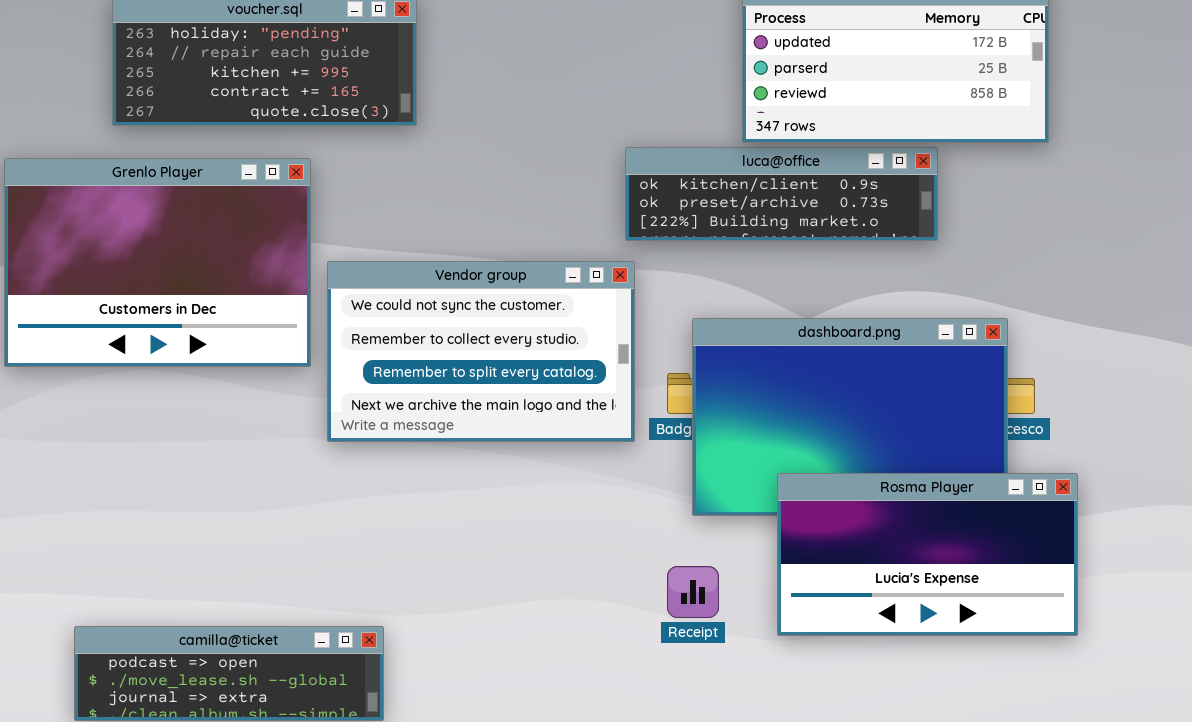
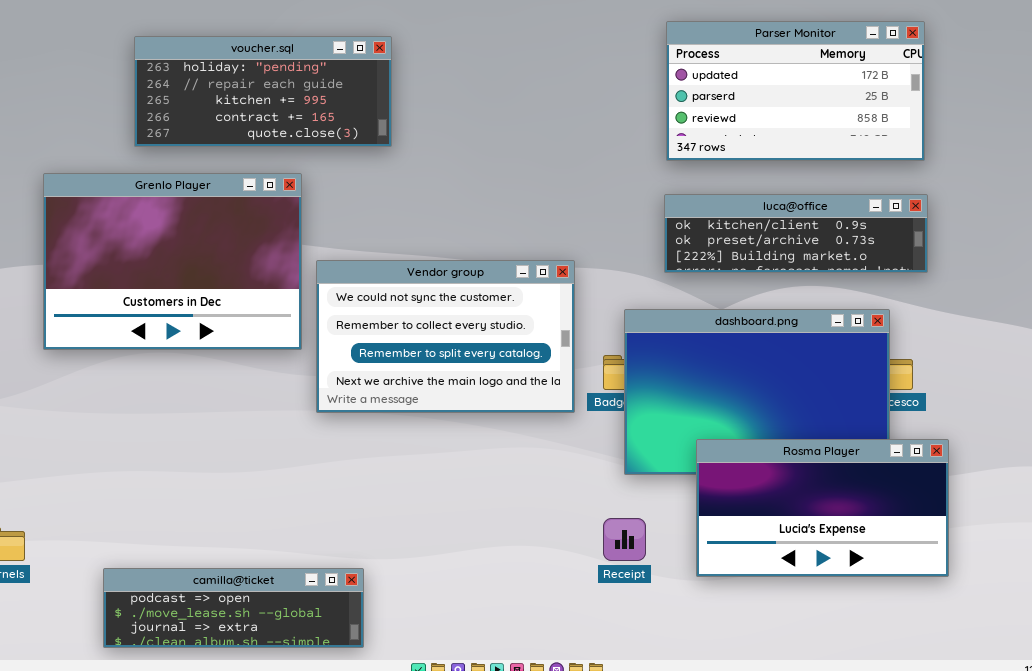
luca@office: [625,147,938,241] -> [664,194,928,273], moved

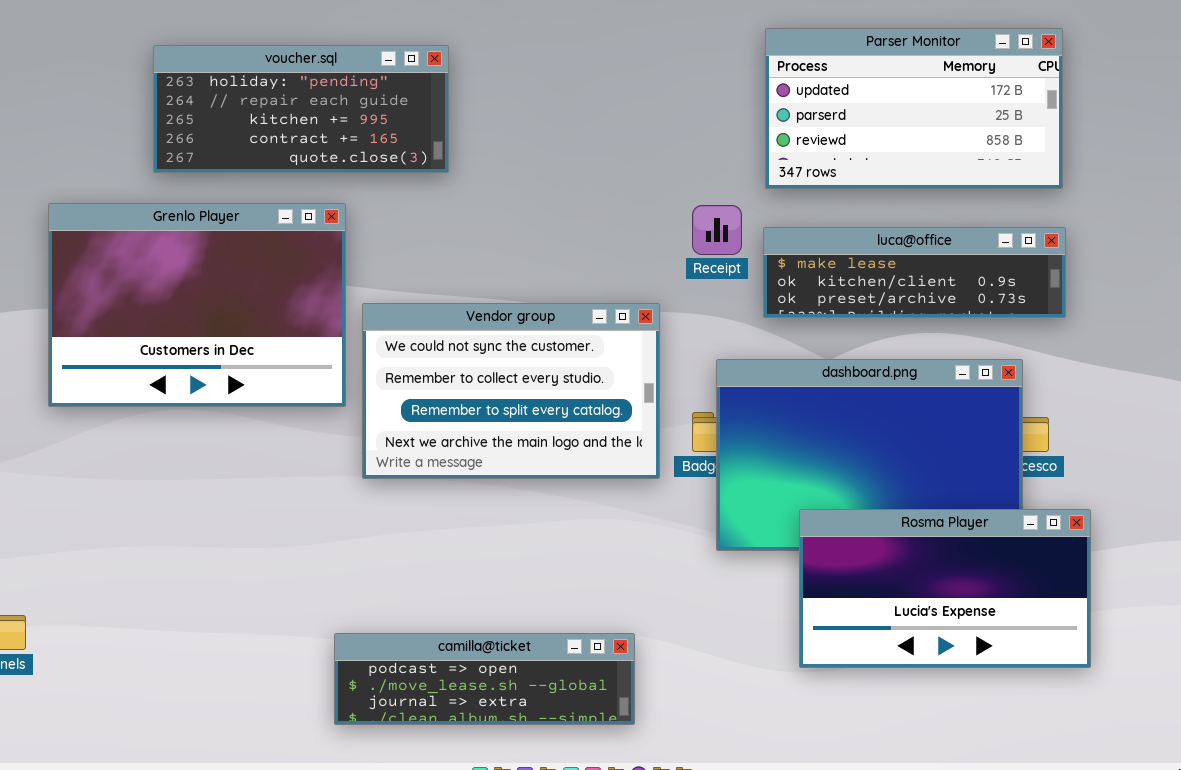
luca@office: [664,194,928,273] -> [763,227,1066,318], scrolled up 1 row
Receipt: [603,518,646,561] -> [692,205,742,255], moved
camilla@ticket: [103,568,364,648] -> [334,633,635,725], moved

